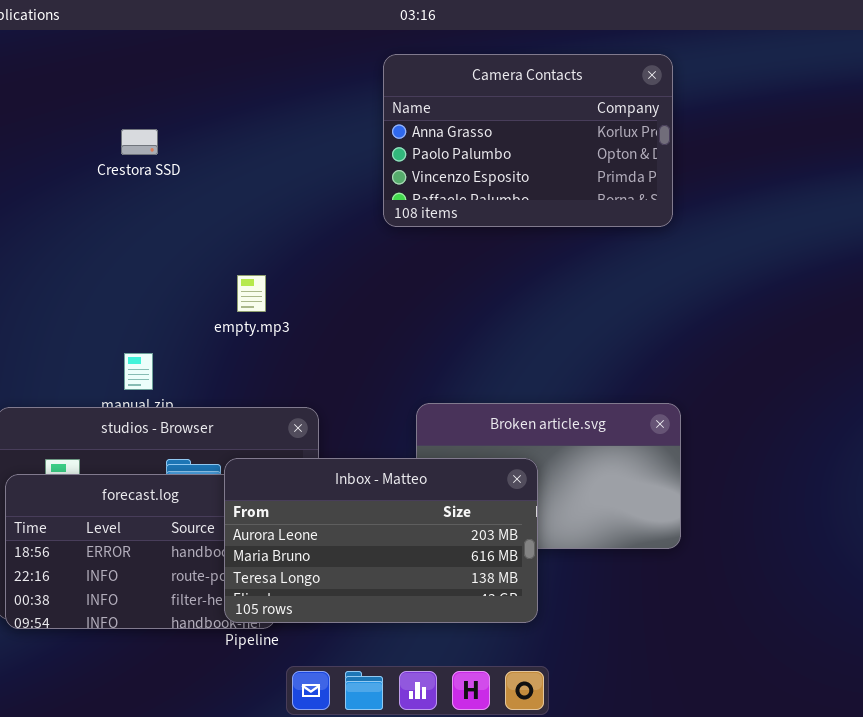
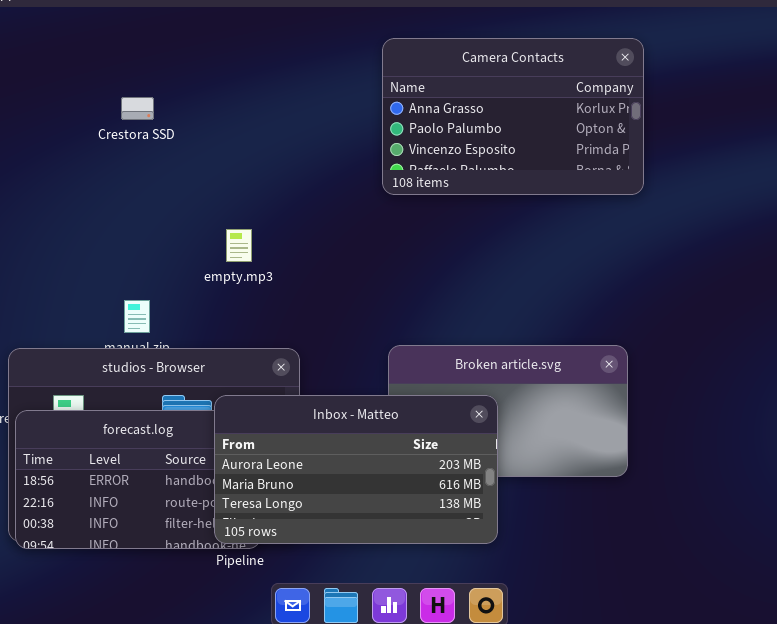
Camera Contacts: [383,54,673,227] -> [382,38,644,195], moved

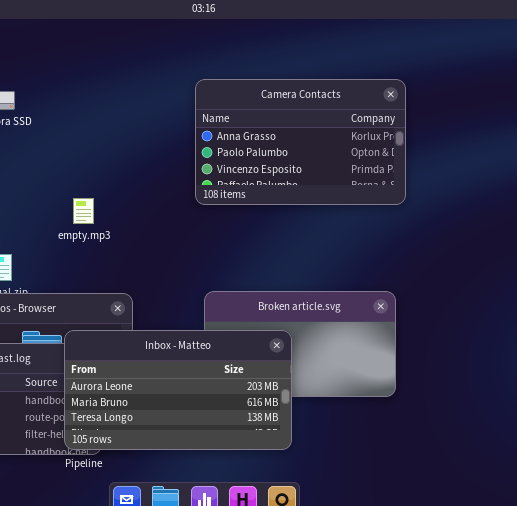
Camera Contacts: [382,38,644,195] -> [195,79,406,205], moved

